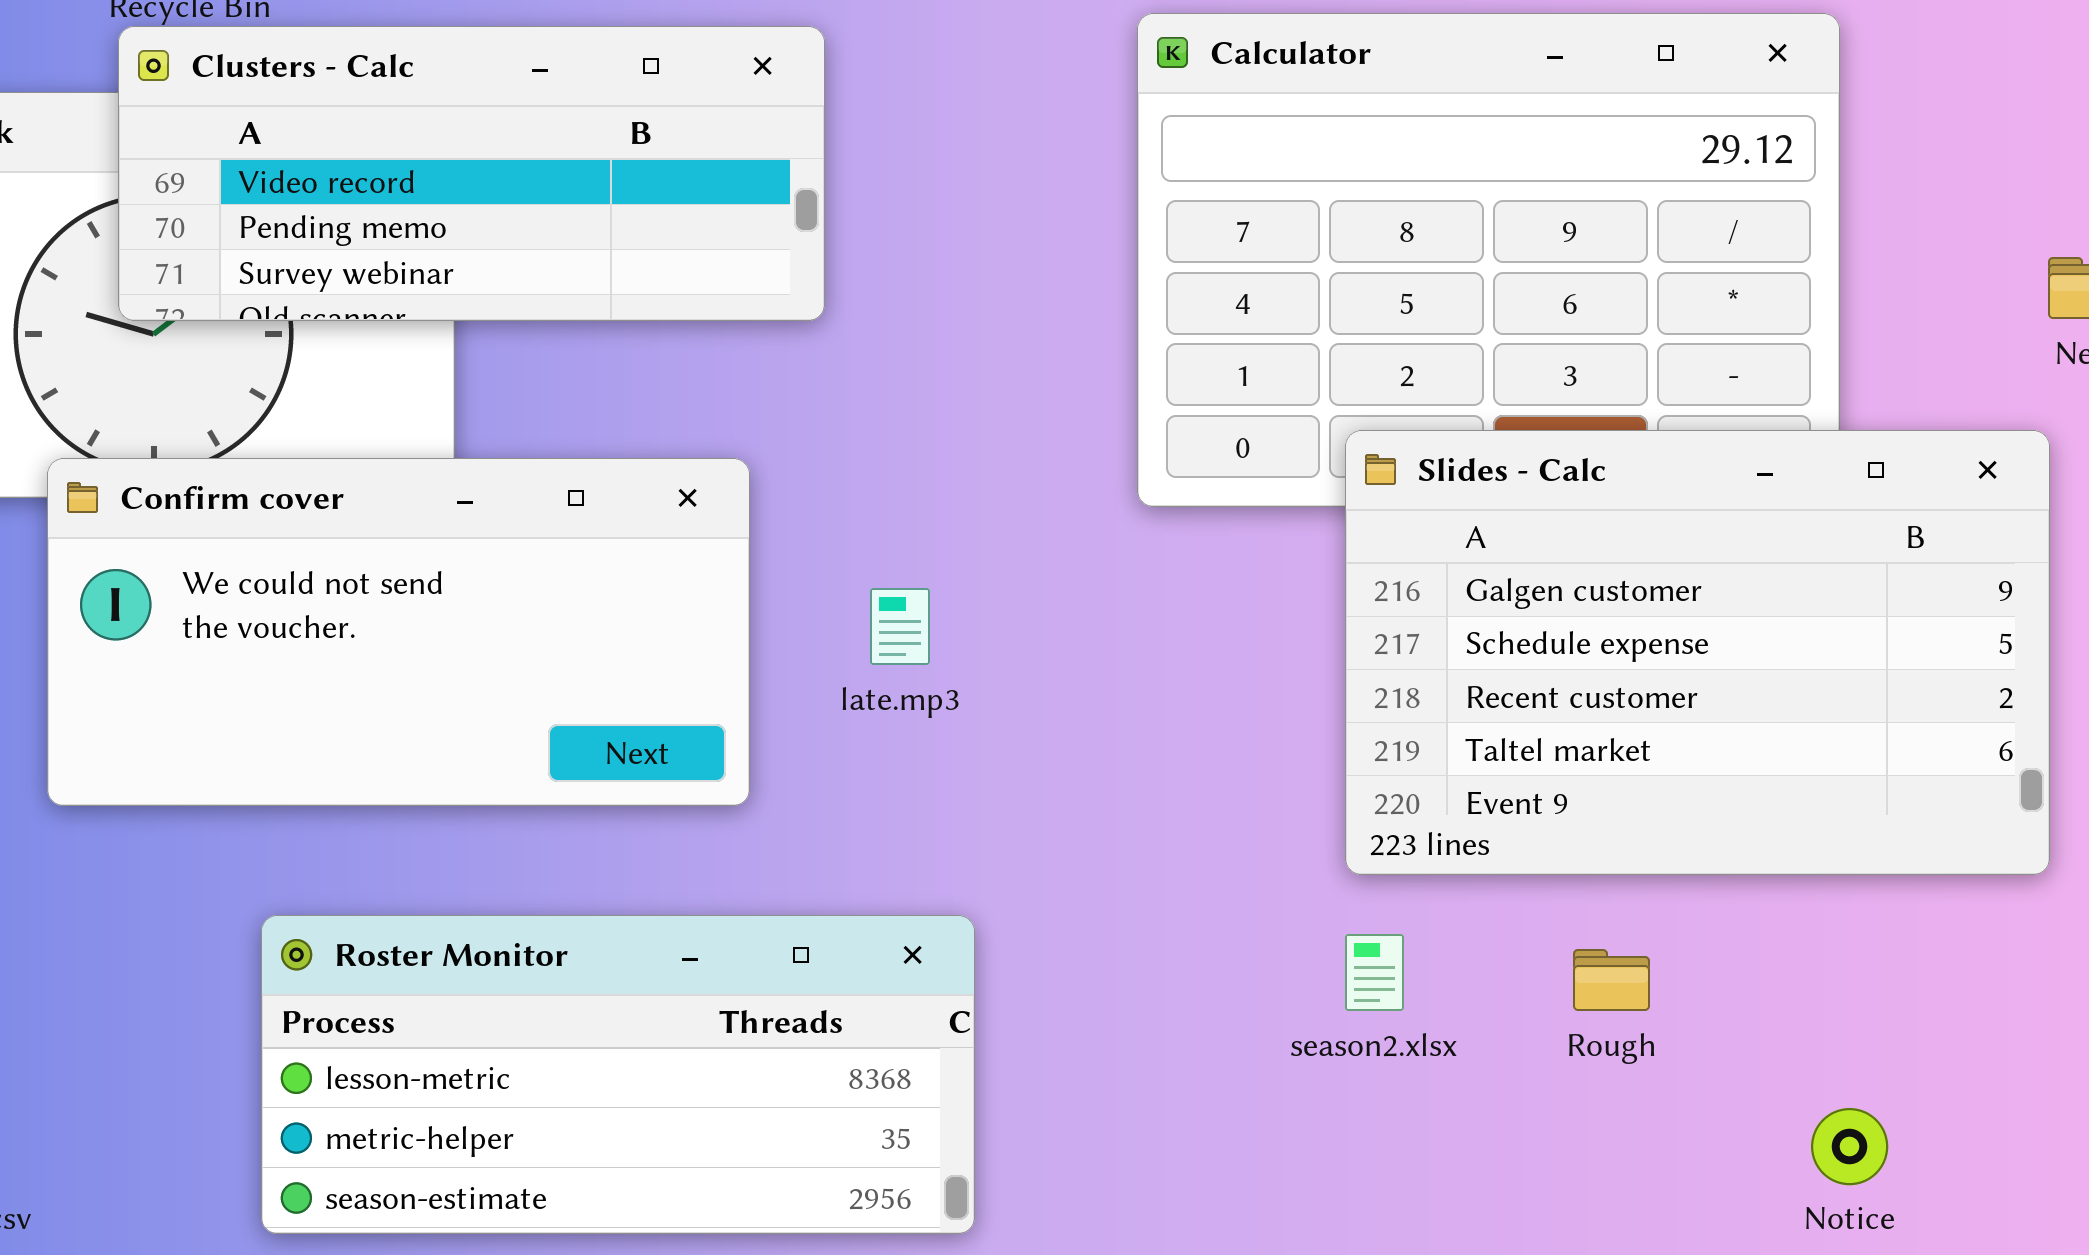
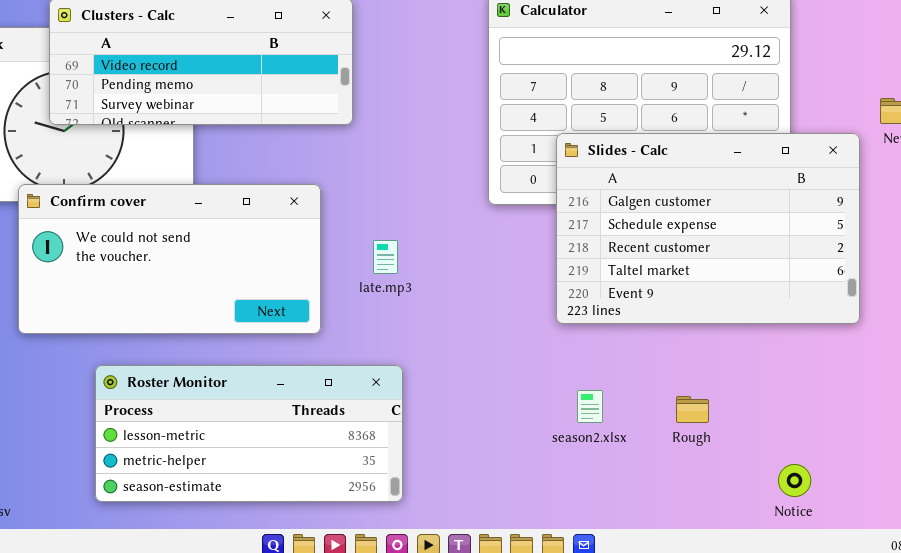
Slides - Calc: [1345,430,2050,875] -> [556,133,860,324], moved
Roster Monitor: [261,915,975,1234] -> [95,365,403,502], moved

